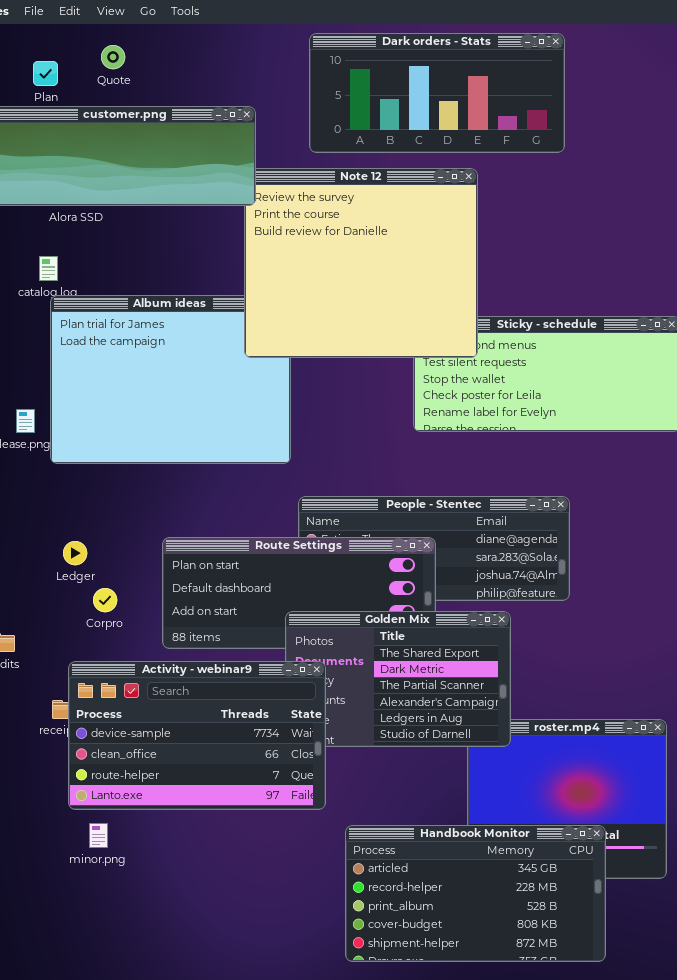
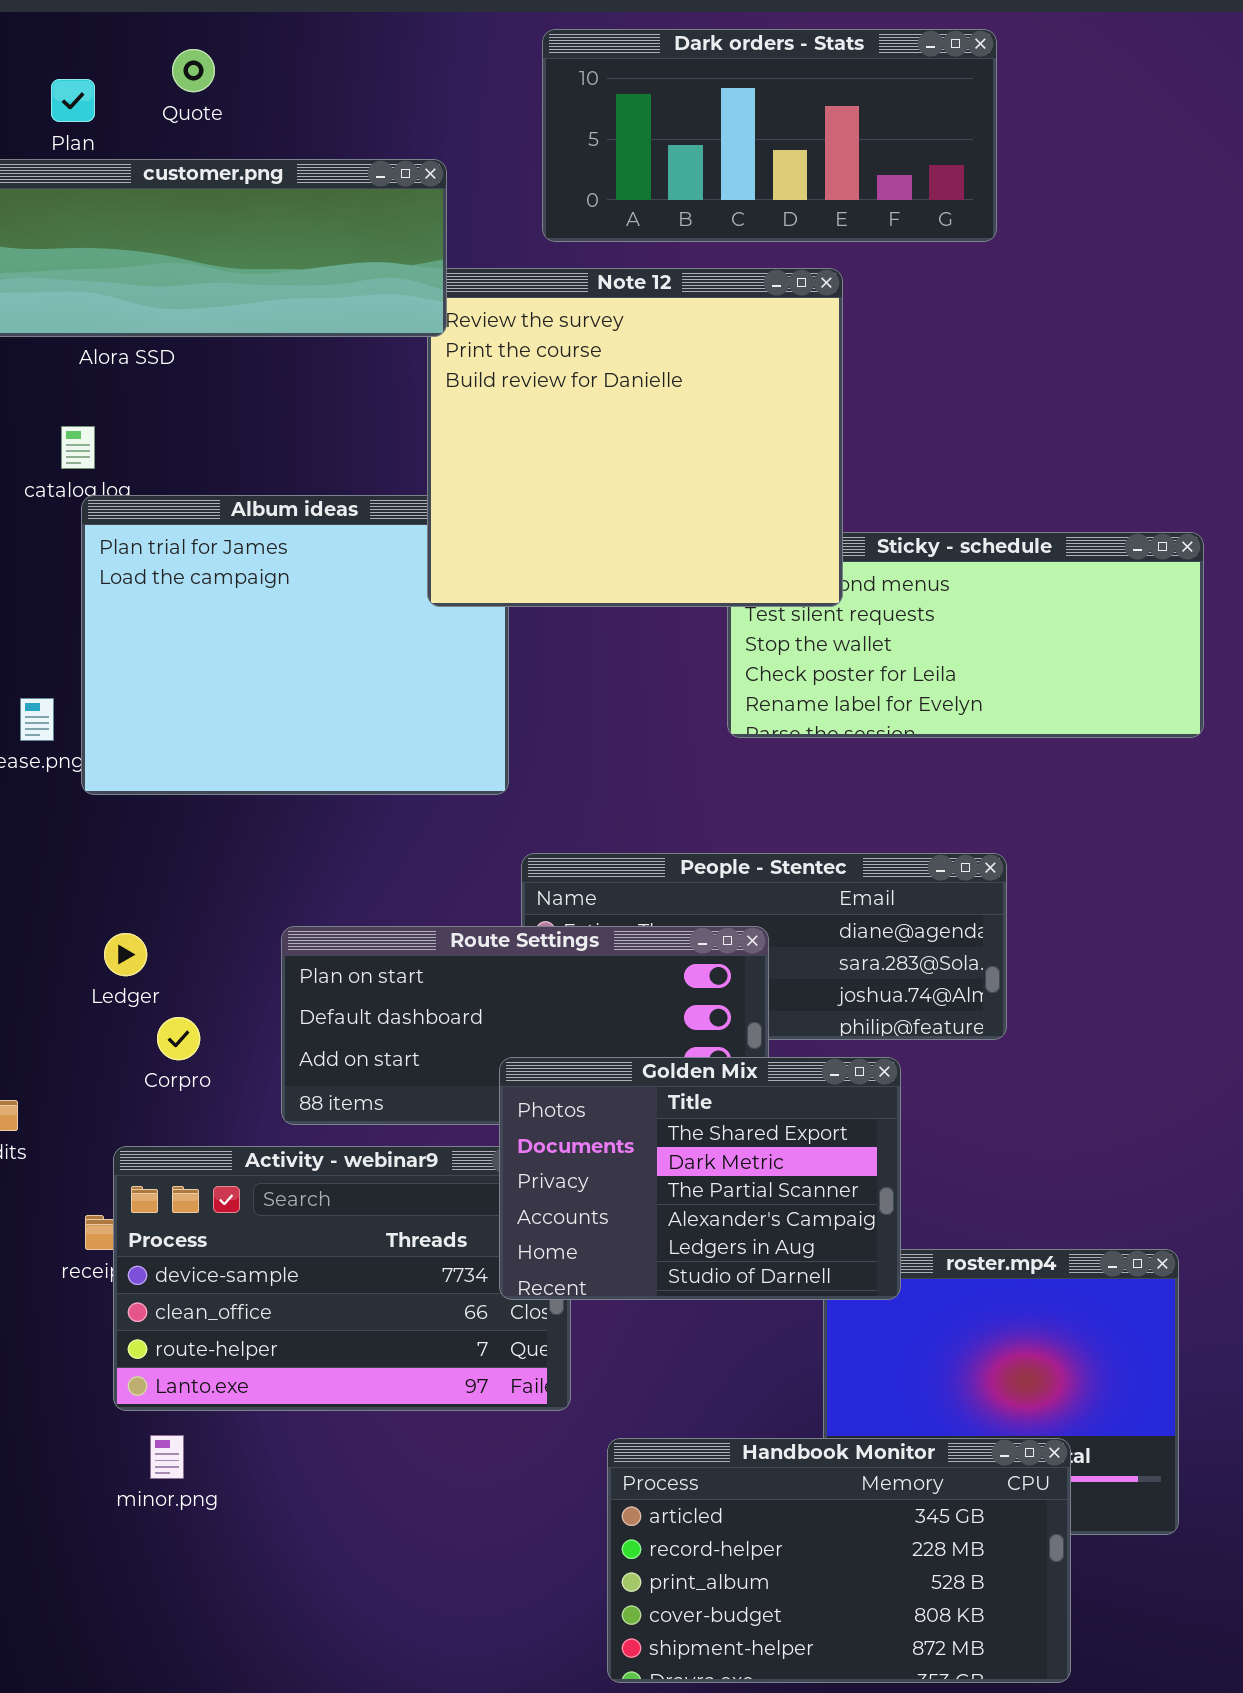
Golden Mix: [285,611,511,747] -> [499,1057,901,1300], raised

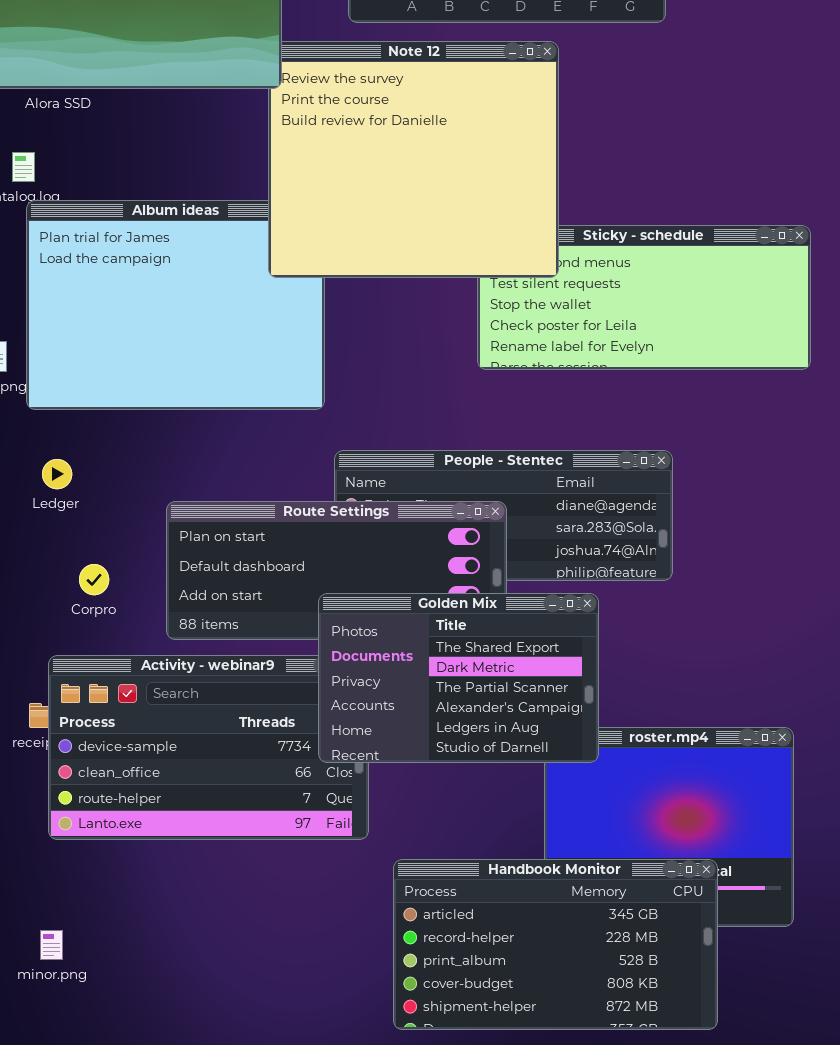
Ledger: [104,933,147,976] -> [42,459,72,489], moved
minor.png: [150,1435,184,1479] -> [40,930,63,960], moved

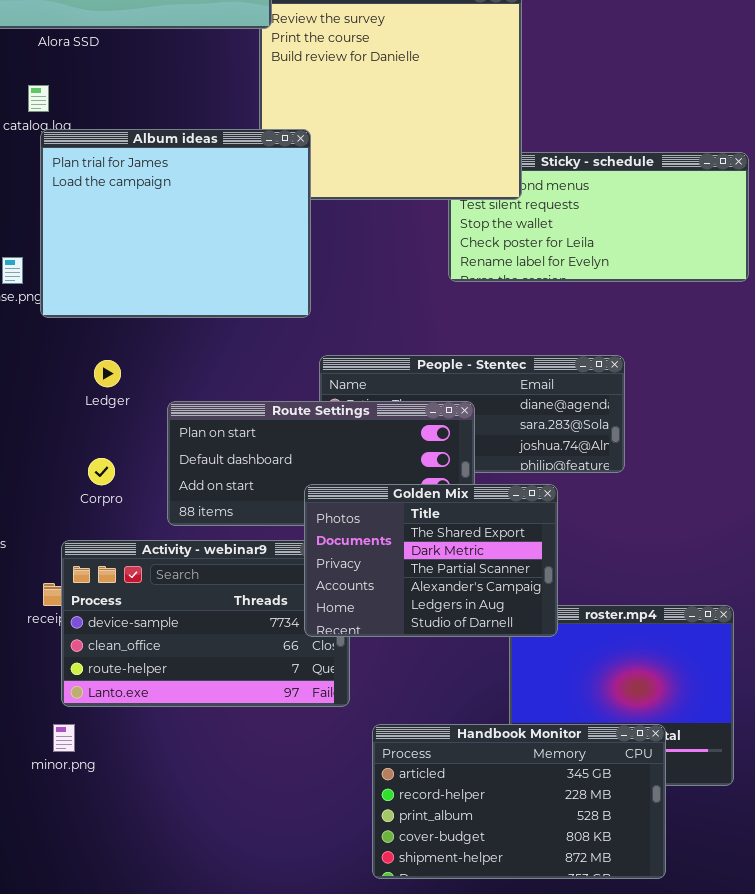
Album ideas: [26,200,325,410] -> [40,129,311,318], raised
Ledger: [42,459,72,489] -> [94,360,121,387], moved
minor.png: [40,930,63,960] -> [53,724,75,752], moved

